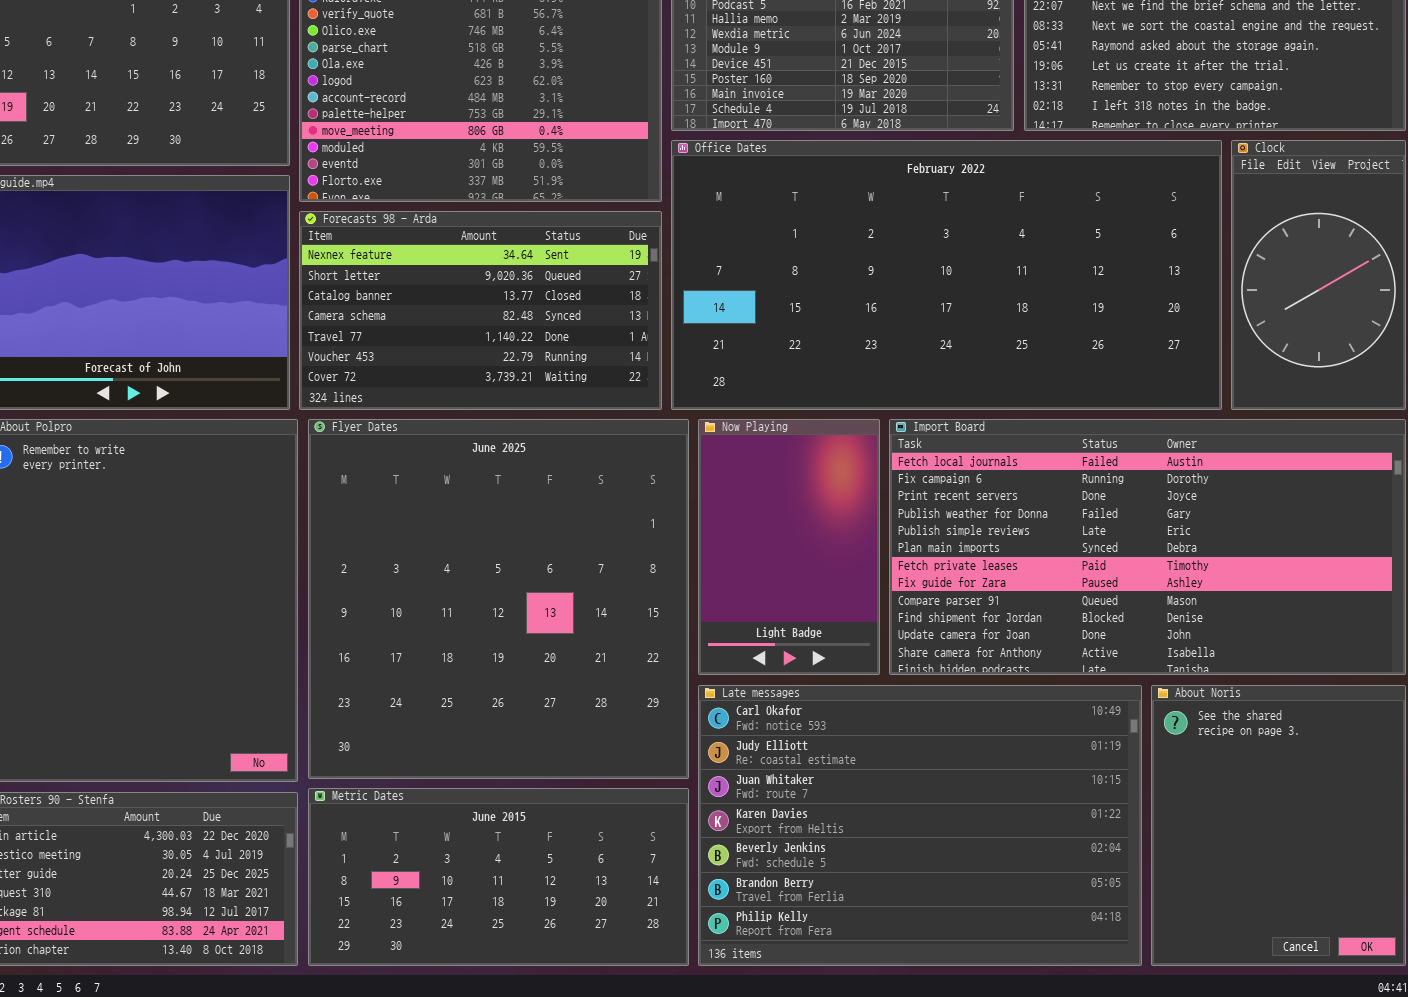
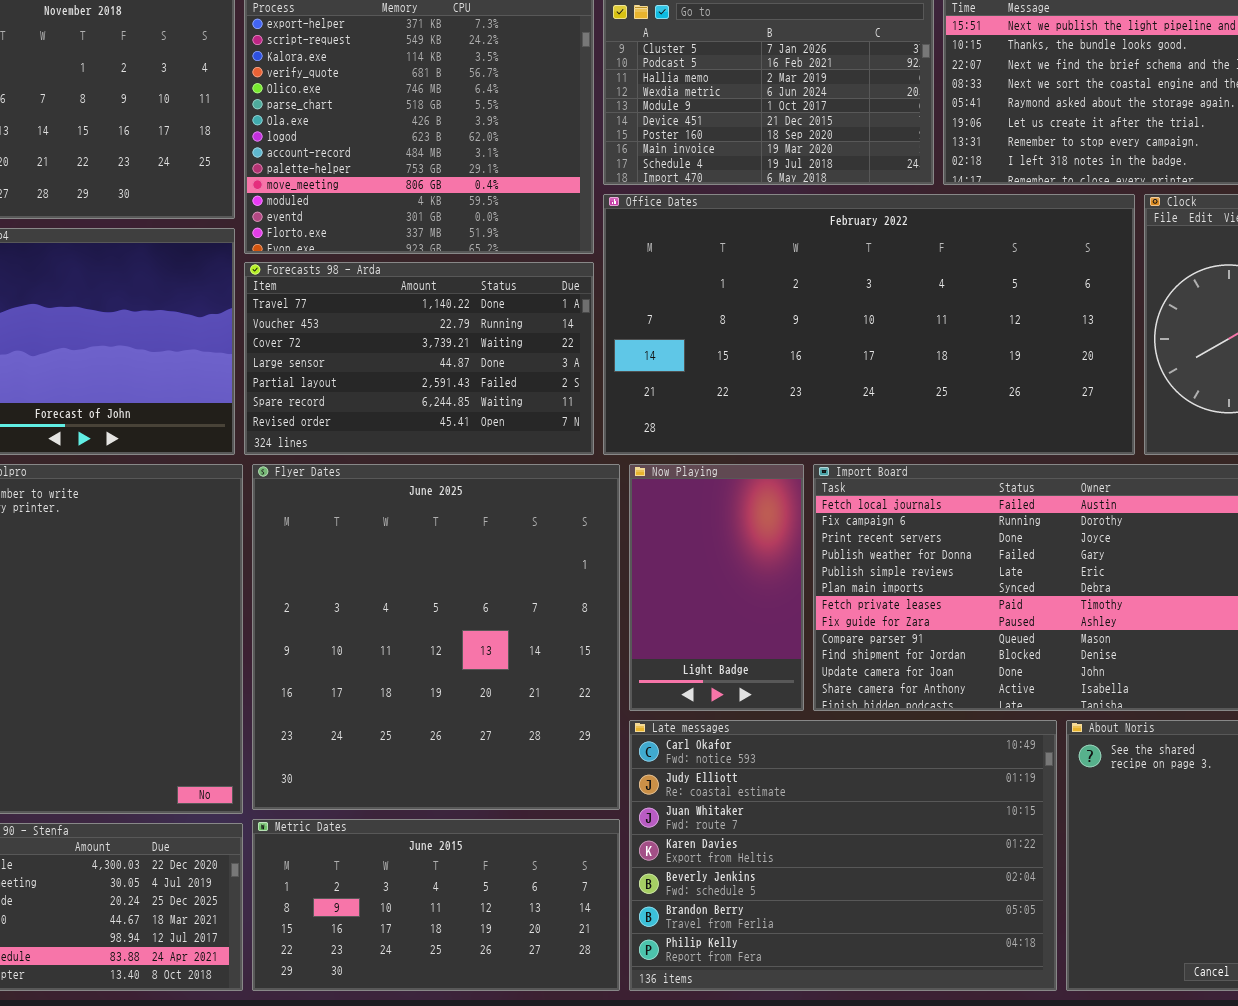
Forecasts 98 - Arda: [299,211,662,410] -> [244,262,594,455], scrolled down 4 rows

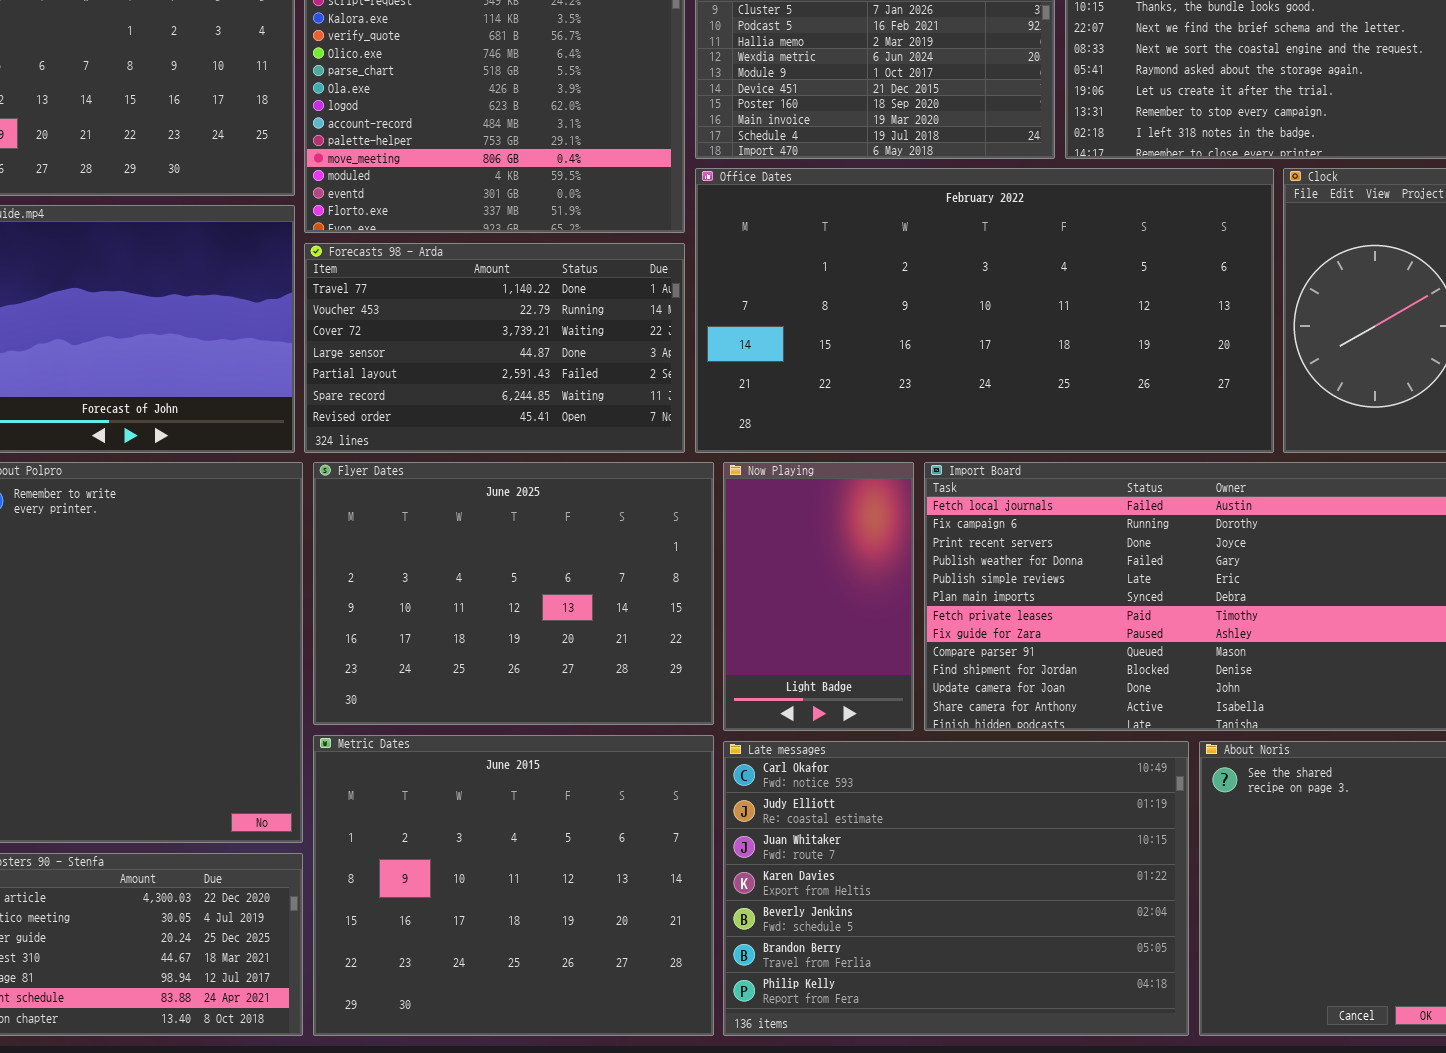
Flyer Dates: [252,464,620,810] -> [313,462,714,725], resized
Metric Dates: [252,819,620,991] -> [313,735,714,1036], resized

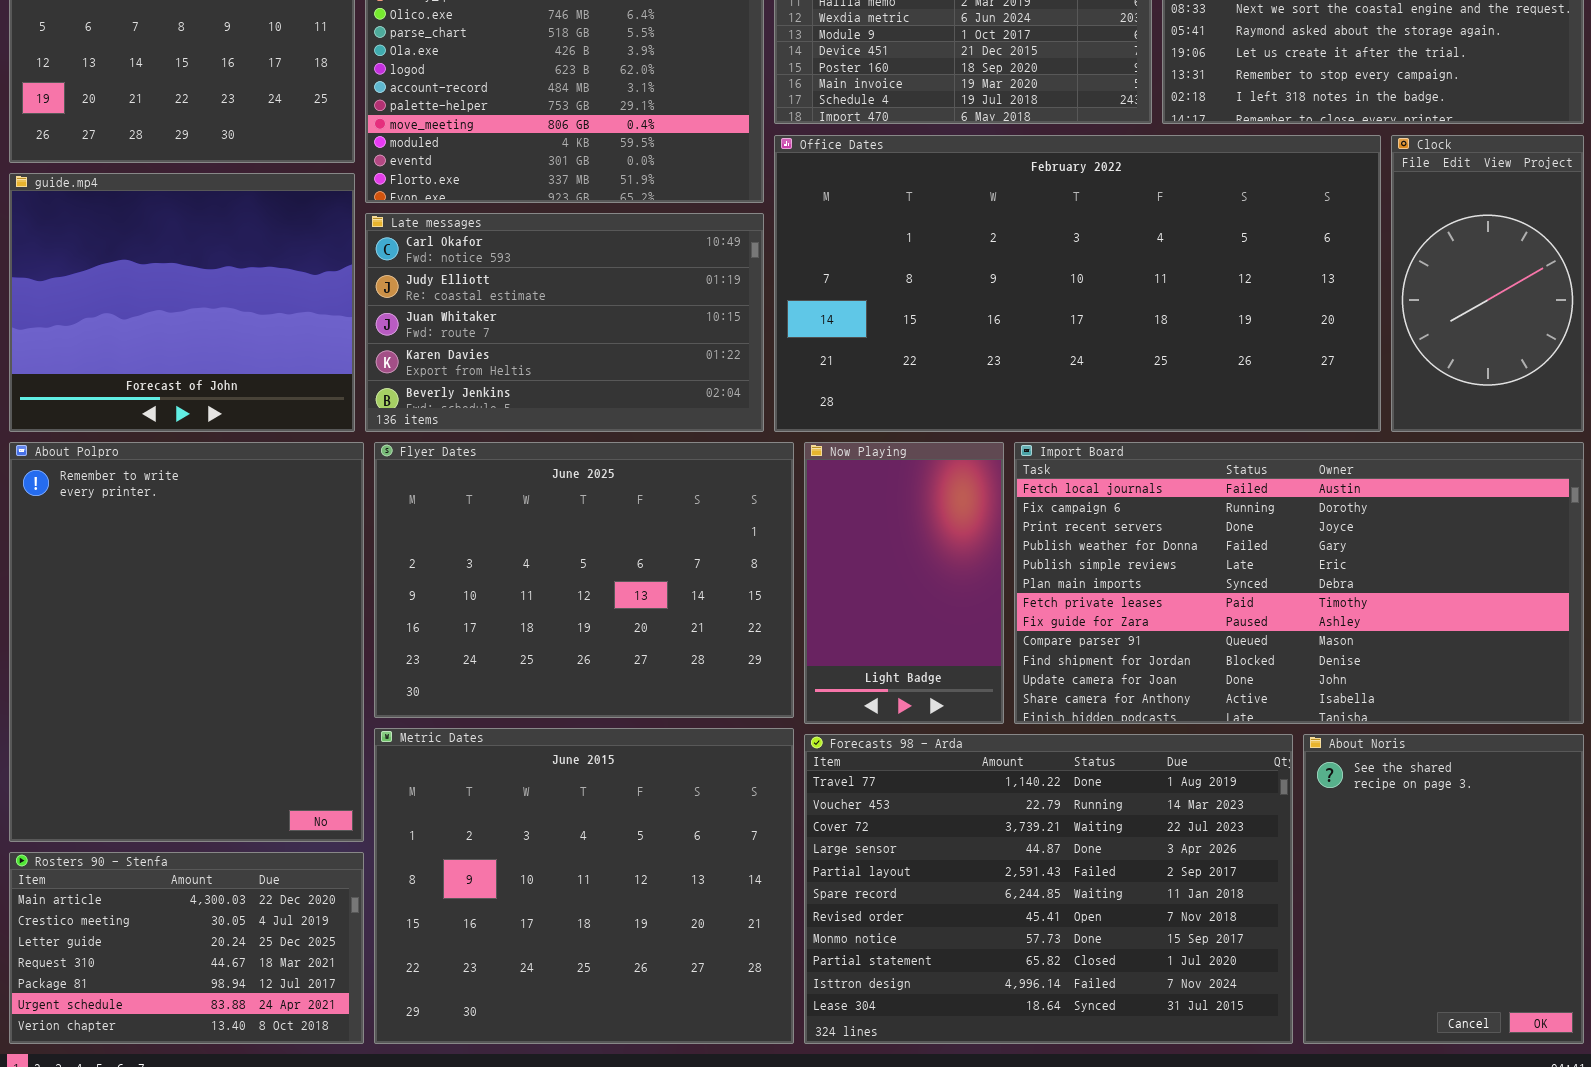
Forecasts 98 - Arda: [304,243,685,453] -> [804,734,1293,1044], moved, resized
Late messages: [723,741,1189,1036] -> [365,213,764,432], moved, resized

